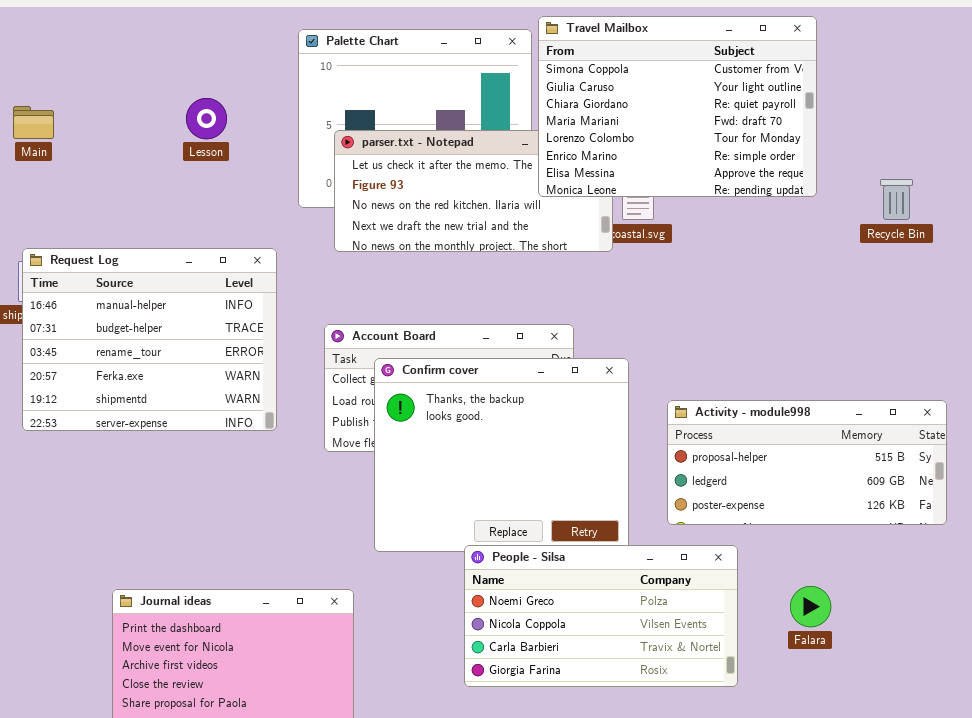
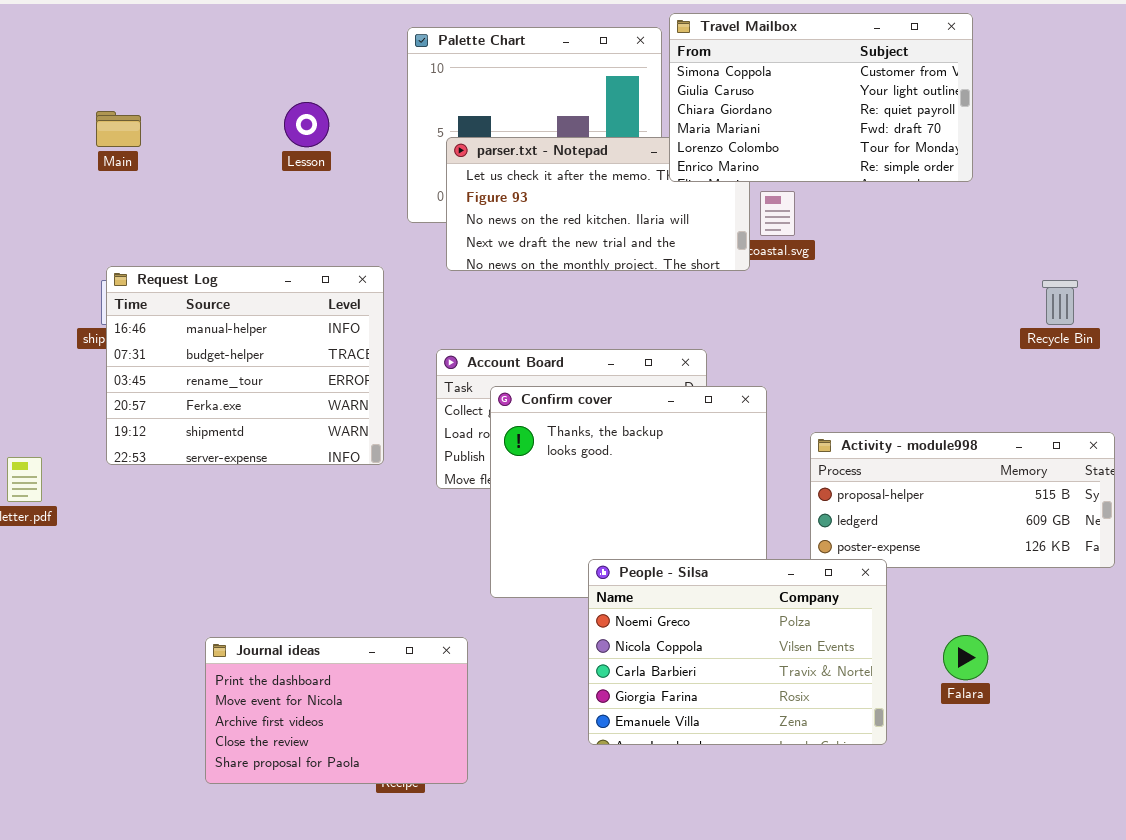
Travel Mailbox: [538,16,817,197] -> [669,13,973,182], resized
Recycle Bin: [880,179,913,220] -> [1042,280,1078,325], moved
People - Silsa: [464,545,738,687] -> [588,559,887,745], resized

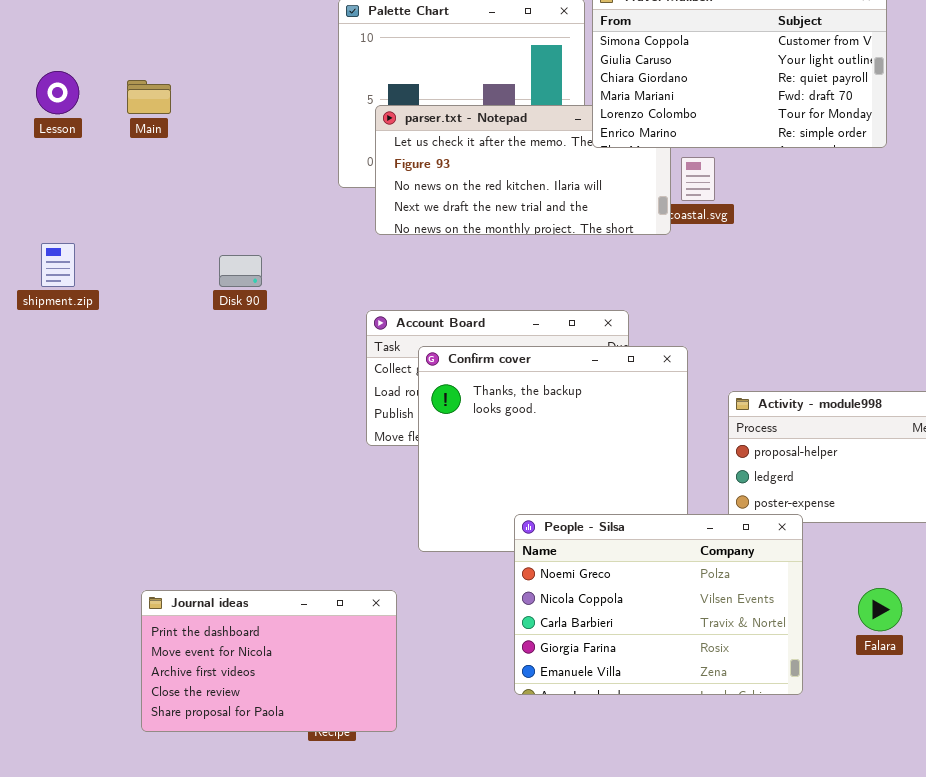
Lesson: [284,102,329,147] -> [36,71,79,114], moved
Main: [96,111,141,147] -> [127,80,171,114], moved
Request Log: [106,266,384,465] -> none, closed

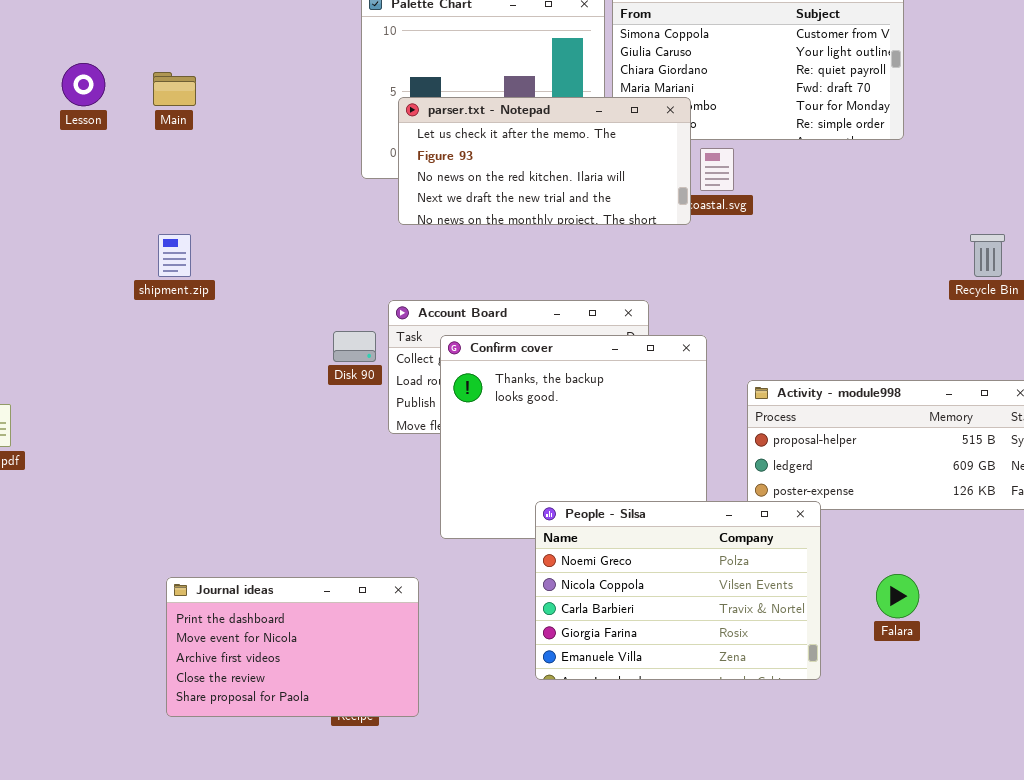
parser.txt - Notepad: [375,105,671,235] -> [398,97,691,225], raised
shipment.zip: [41,243,75,287] -> [158,234,191,277], moved
Disk 90: [219,255,262,287] -> [333,331,376,362], moved

